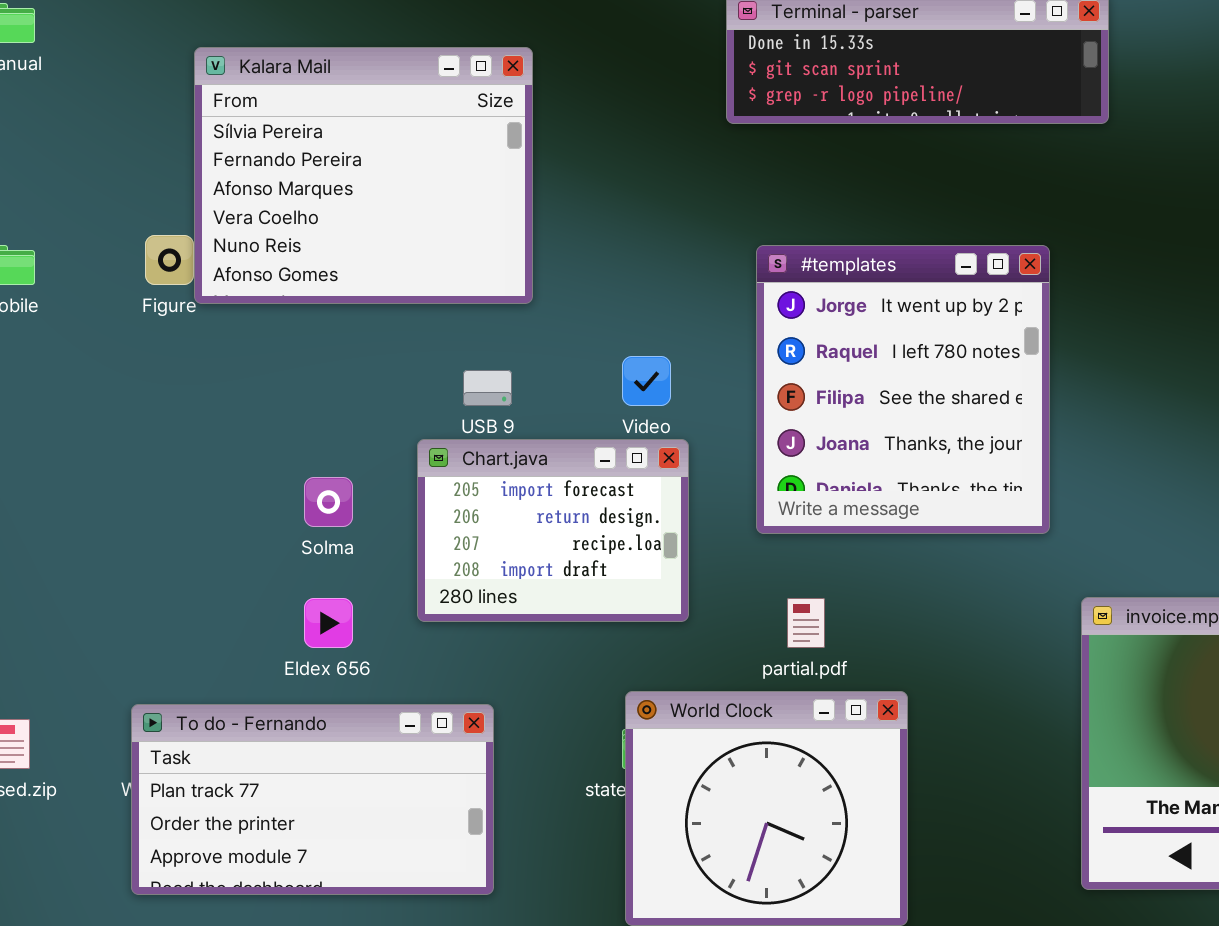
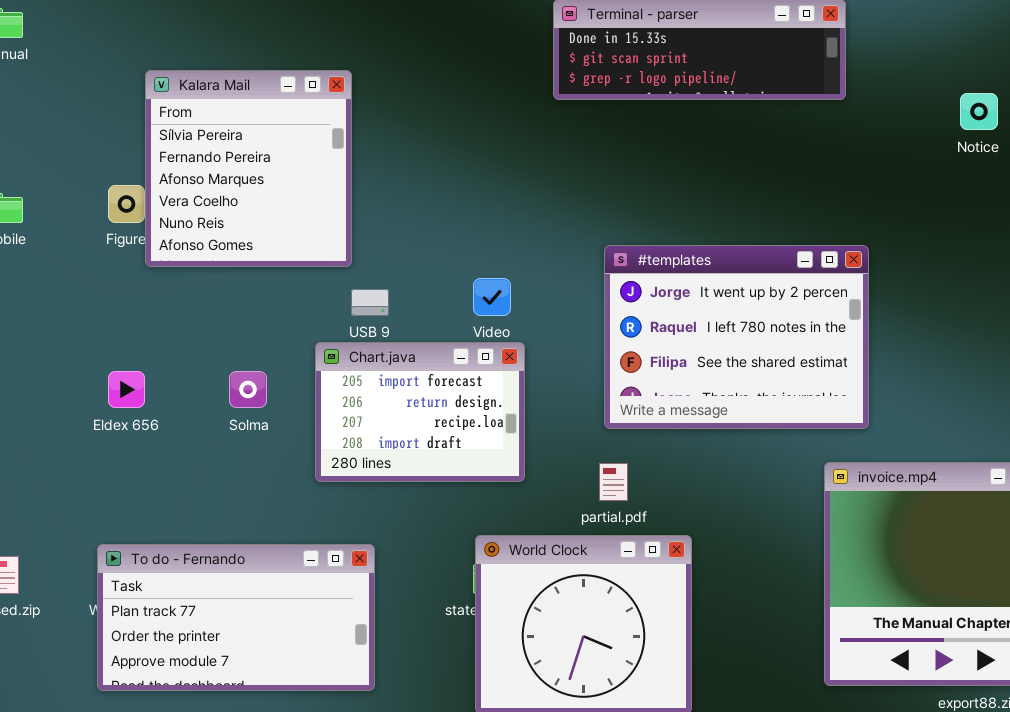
Kalara Mail: [194,47,533,304] -> [145,70,352,267], moved, resized
#templates: [756,245,1050,534] -> [604,245,869,429], moved, resized
Eldex 656: [304,598,353,648] -> [108,371,145,408], moved

